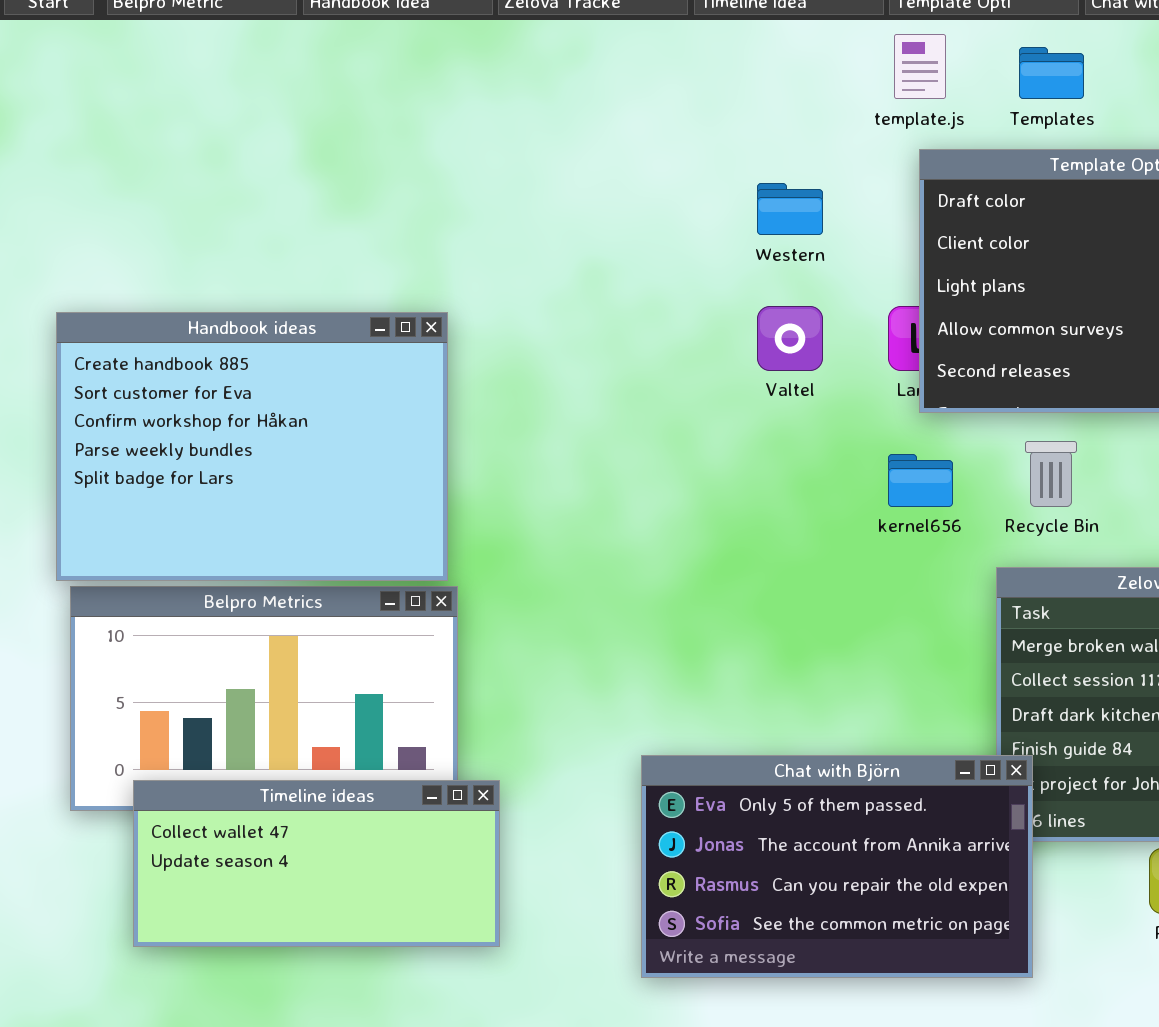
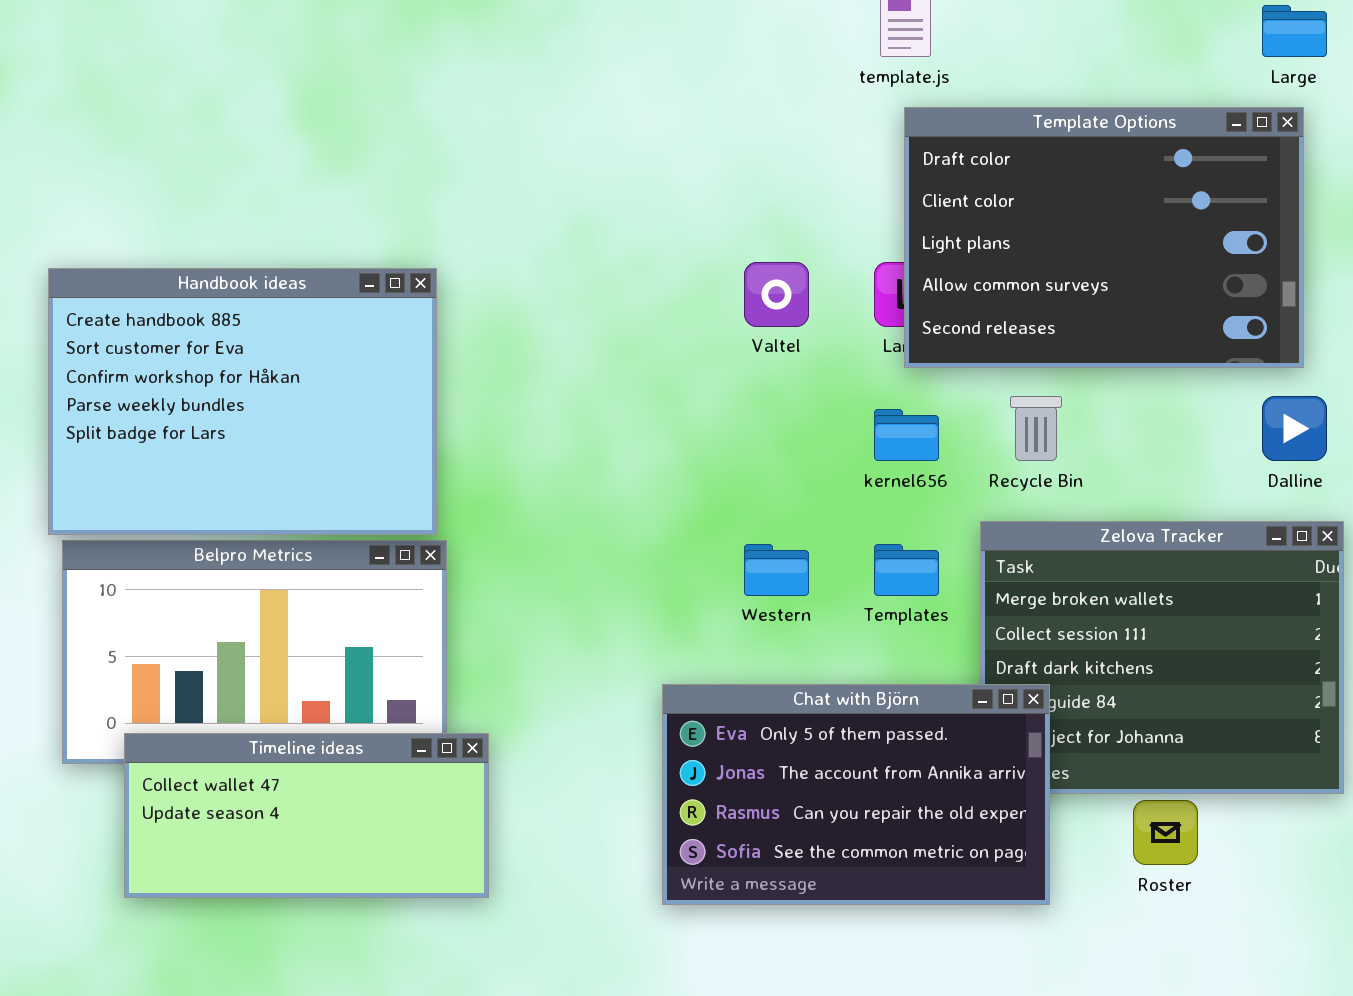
Templates: [1019,47,1084,99] -> [874,544,939,596], moved
Western: [757,183,823,235] -> [744,544,809,596], moved
Chat with Björn: [641,755,1033,978] -> [662,684,1050,905], moved

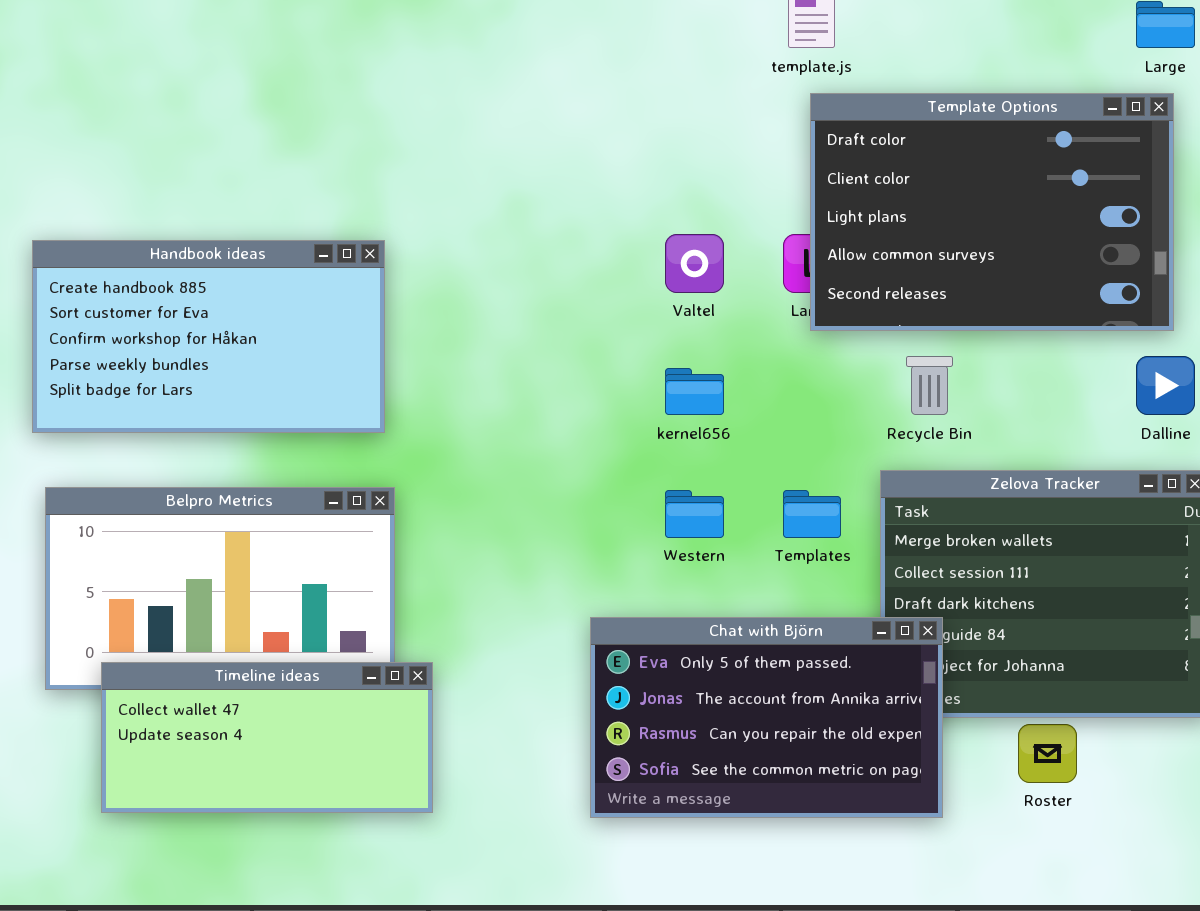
Handbook ideas: [48,268,437,535] -> [32,240,385,433], resized
kernel656: [874,409,939,461] -> [665,368,724,415], moved

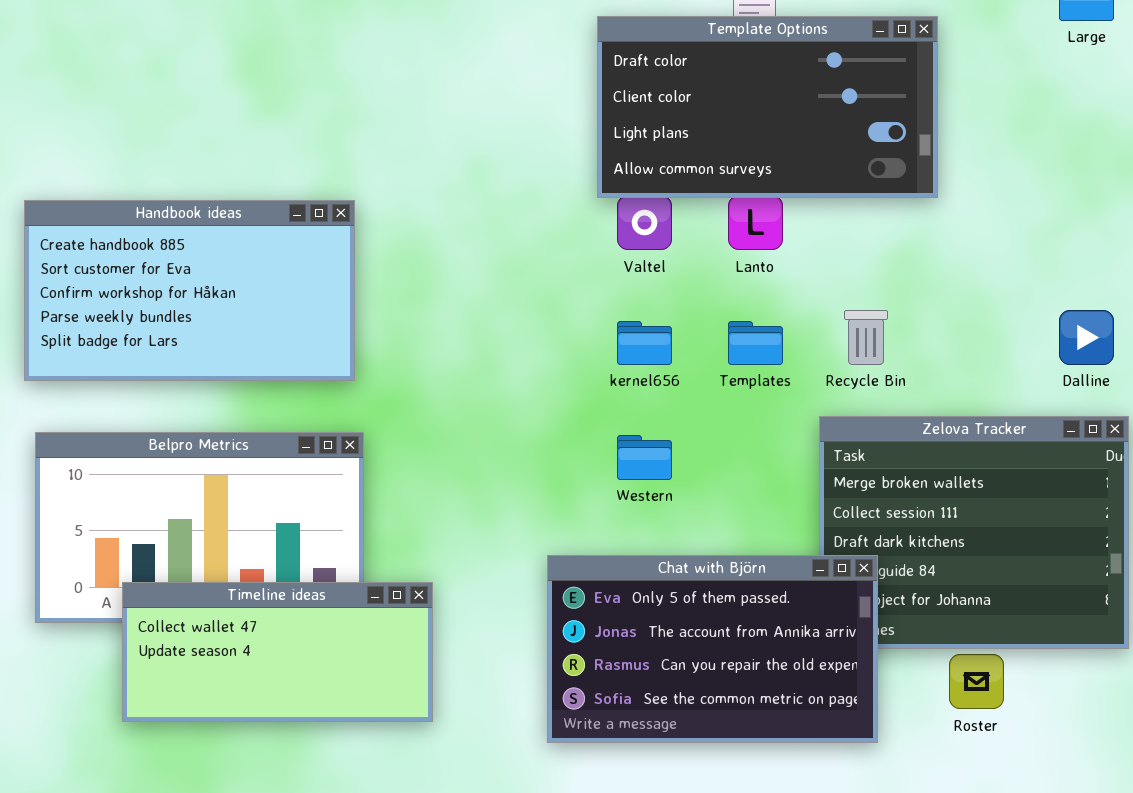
Template Options: [810,93,1174,331] -> [597,16,938,198], moved, resized
Templates: [783,490,841,538] -> [728,321,783,365], moved
Timeline ideas: [101,662,433,813] -> [122,582,433,722], moved

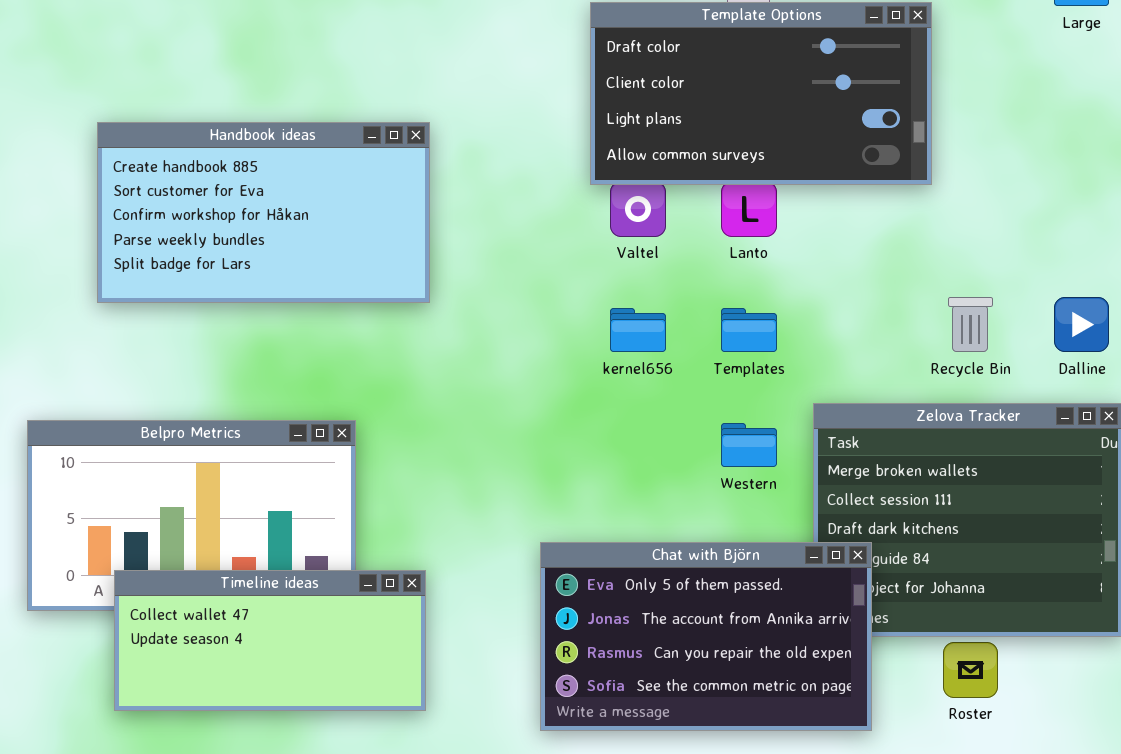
Handbook ideas: [24,200,355,381] -> [97,122,430,303], moved
Recycle Bin: [844,310,888,365] -> [948,297,993,352], moved
Western: [617,435,672,480] -> [721,423,777,467], moved

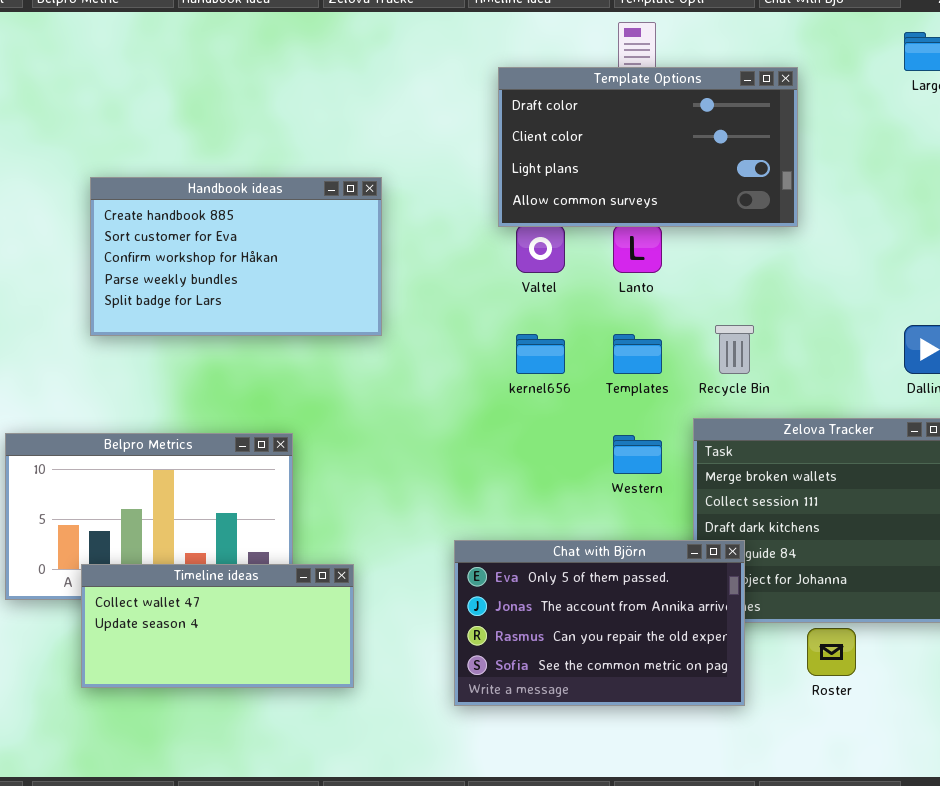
Handbook ideas: [97,122,430,303] -> [90,177,382,336], moved
Recycle Bin: [948,297,993,352] -> [715,325,754,374], moved

